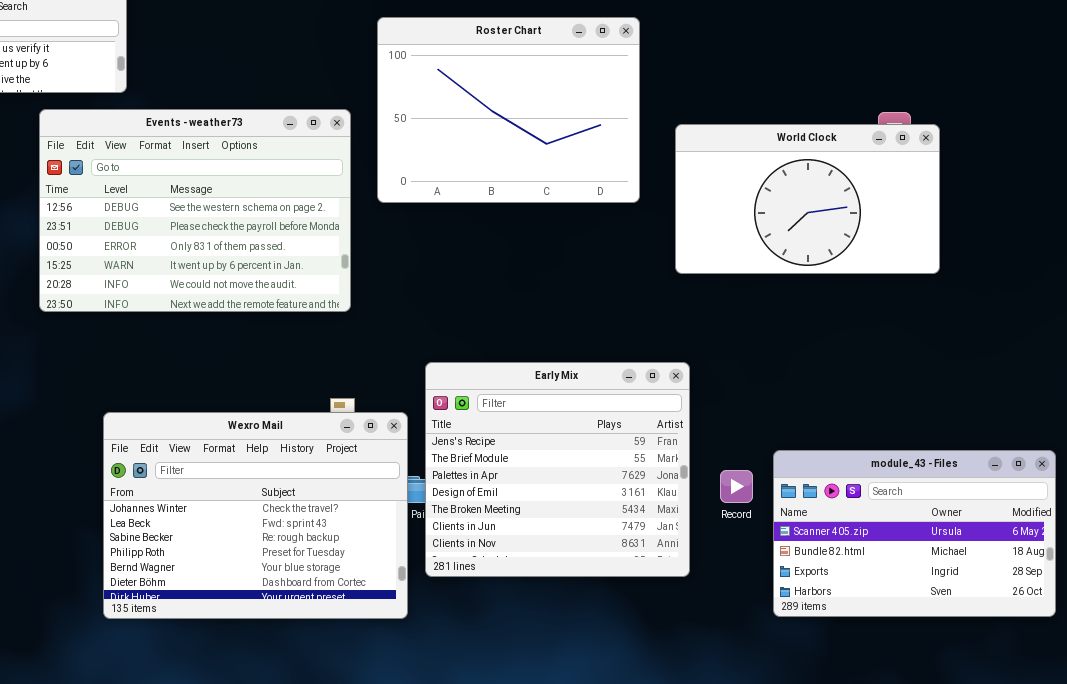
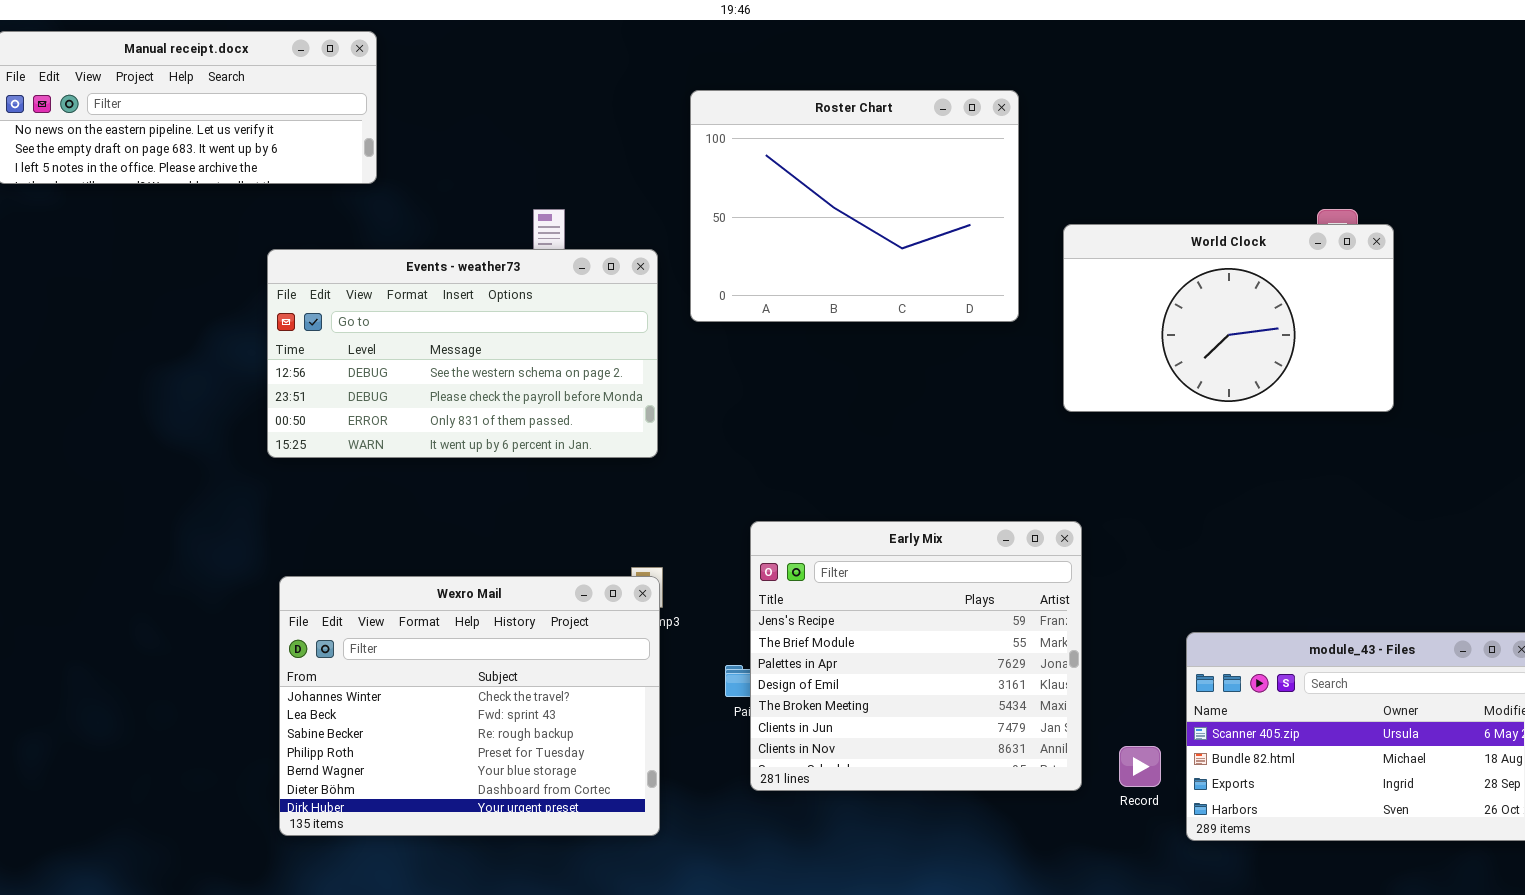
Events - weather73: [39,109,351,312] -> [267,249,658,458], resized
Wexro Mail: [103,412,408,619] -> [279,576,660,836], moved
Record: [720,470,753,503] -> [1119,746,1161,787], moved

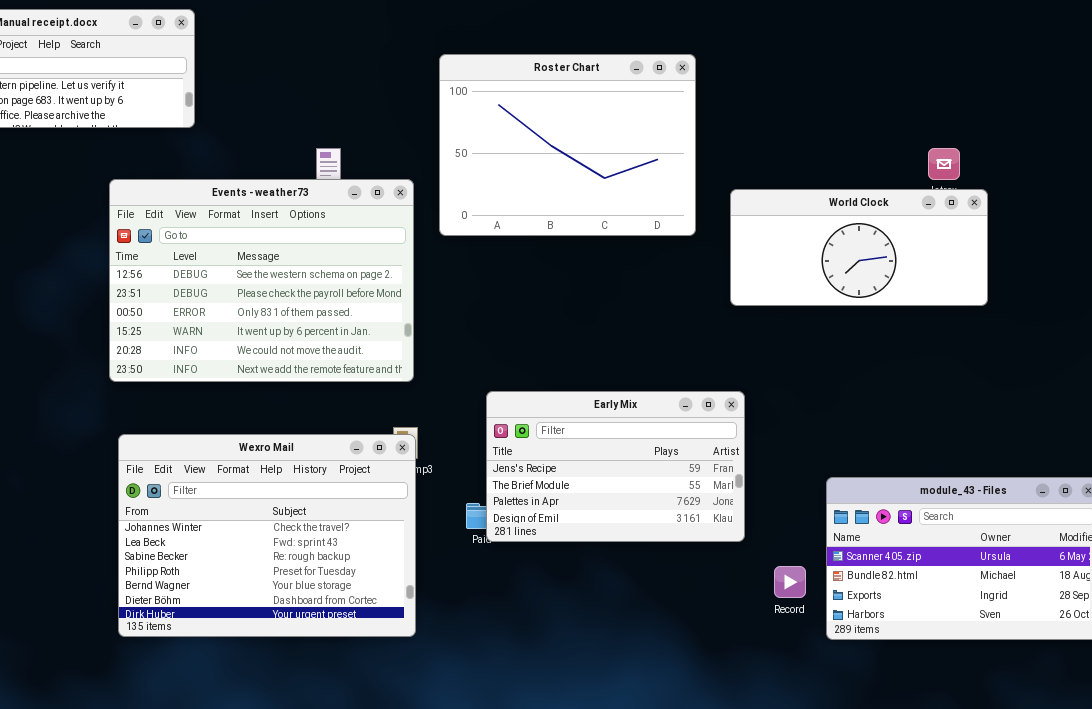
World Clock: [1063,224,1394,412] -> [730,189,988,306], resized
Events - weather73: [267,249,658,458] -> [109,179,414,382], resized
Early Mix: [750,521,1082,791] -> [486,391,745,542], resized

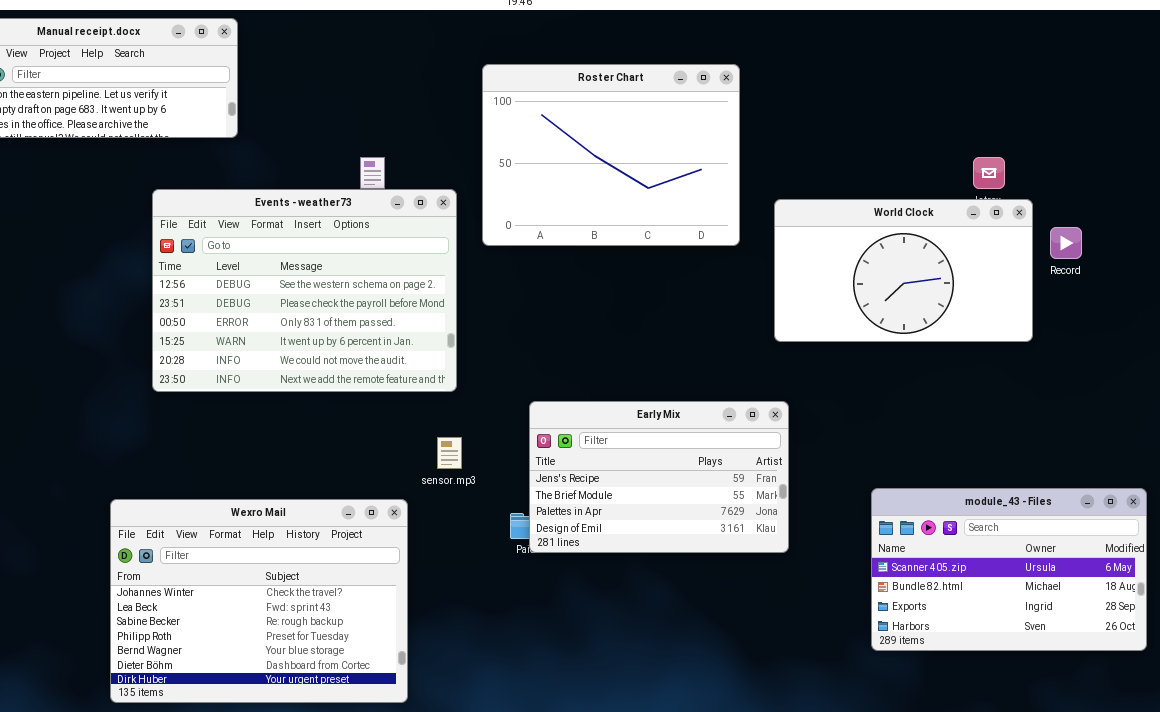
World Clock: [730,189,988,306] -> [774,199,1033,342], resized
Wexro Mail: [118,434,416,637] -> [110,499,408,703], moved
Record: [774,566,806,598] -> [1050,227,1082,259], moved

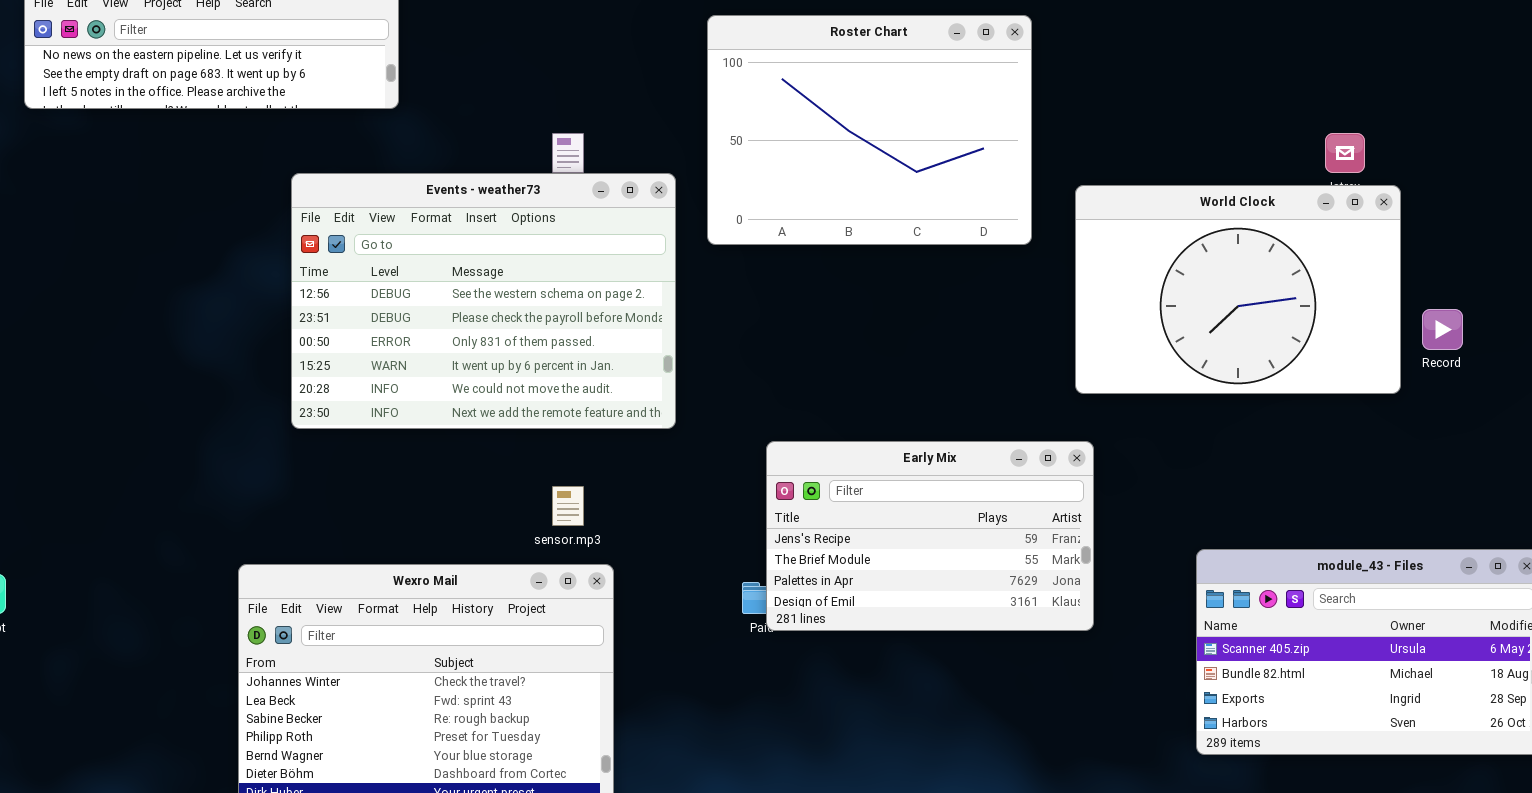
World Clock: [774,199,1033,342] -> [1075,185,1401,394], resized
Record: [1050,227,1082,259] -> [1422,309,1463,350], moved
sensor.mp3: [437,437,462,469] -> [552,486,584,526], moved

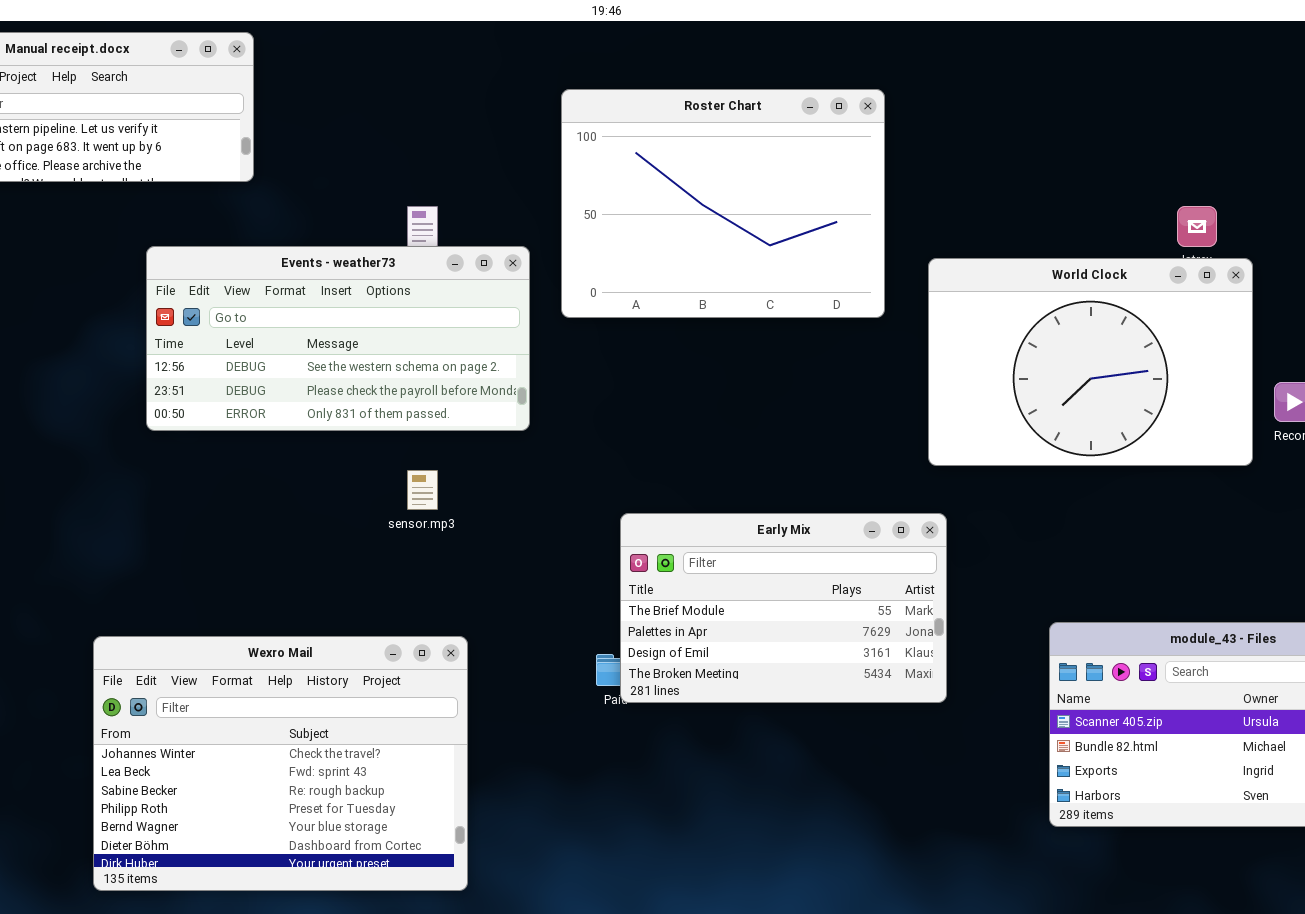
Events - weather73: [291,173,676,429] -> [146,246,530,431], resized
Early Mix: [766,441,1094,631] -> [620,513,947,703], scrolled down 1 row
sensor.mp3: [552,486,584,526] -> [407,470,438,510], moved

